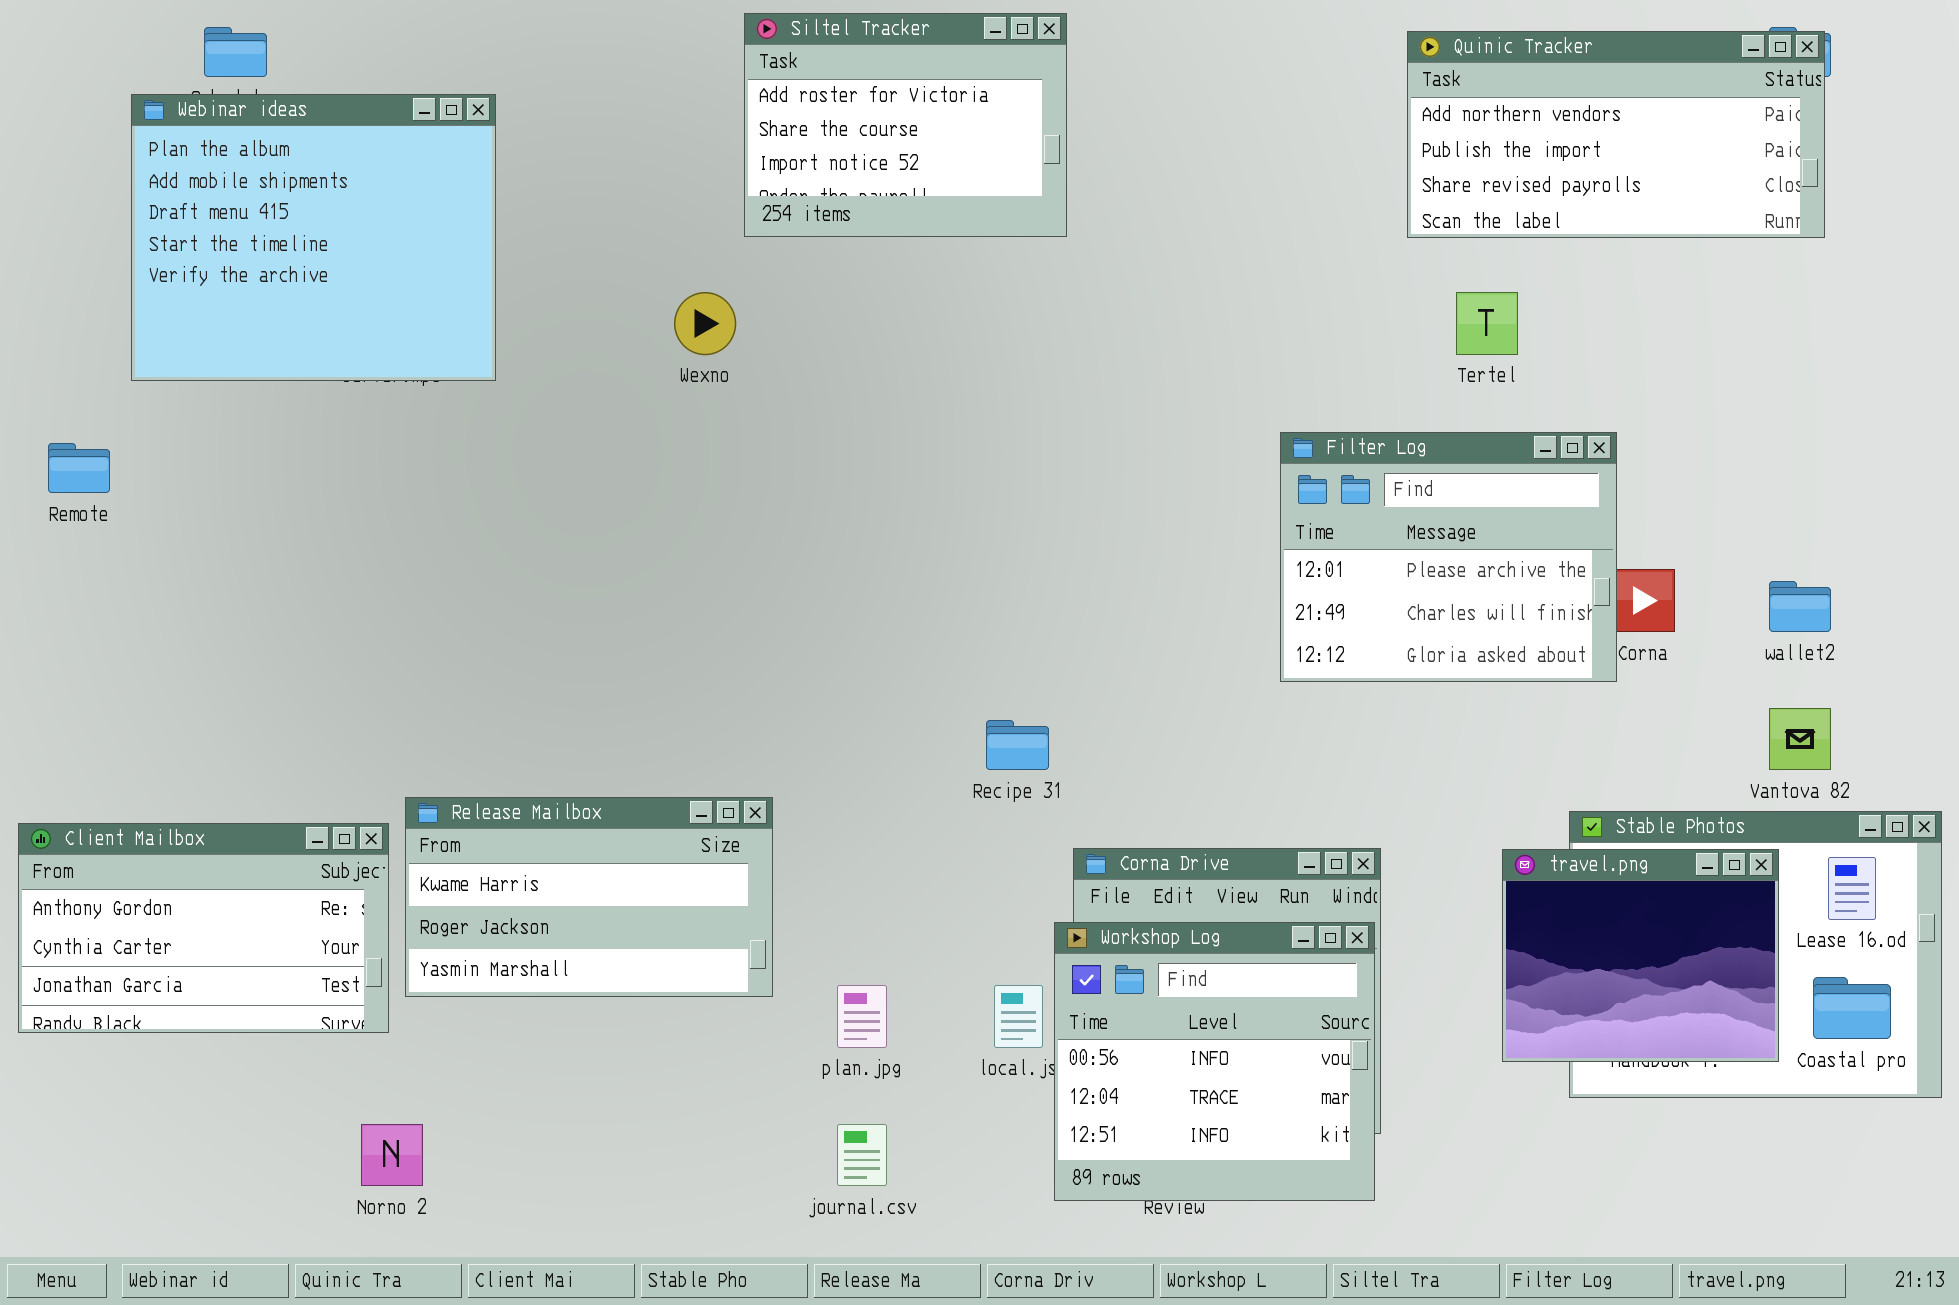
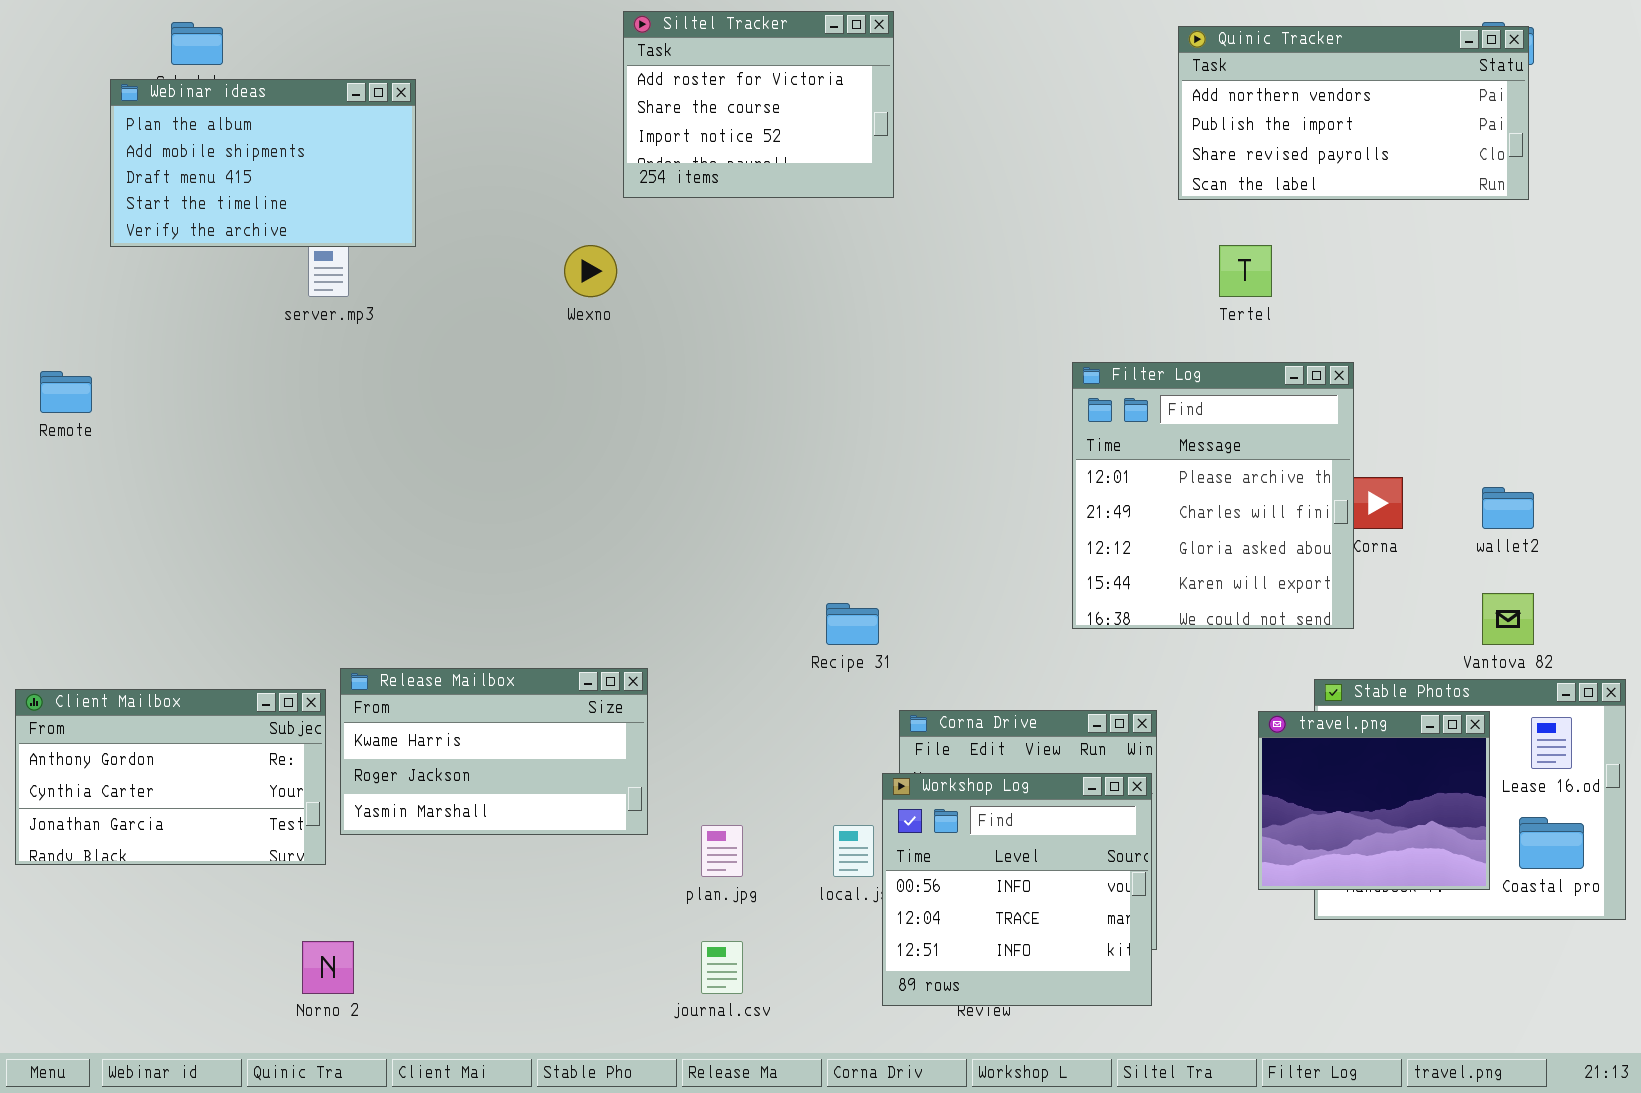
Webinar ideas: [131,94,496,381] -> [110,79,416,247], resized
Filter Log: [1280,432,1617,682] -> [1072,362,1354,629], resized

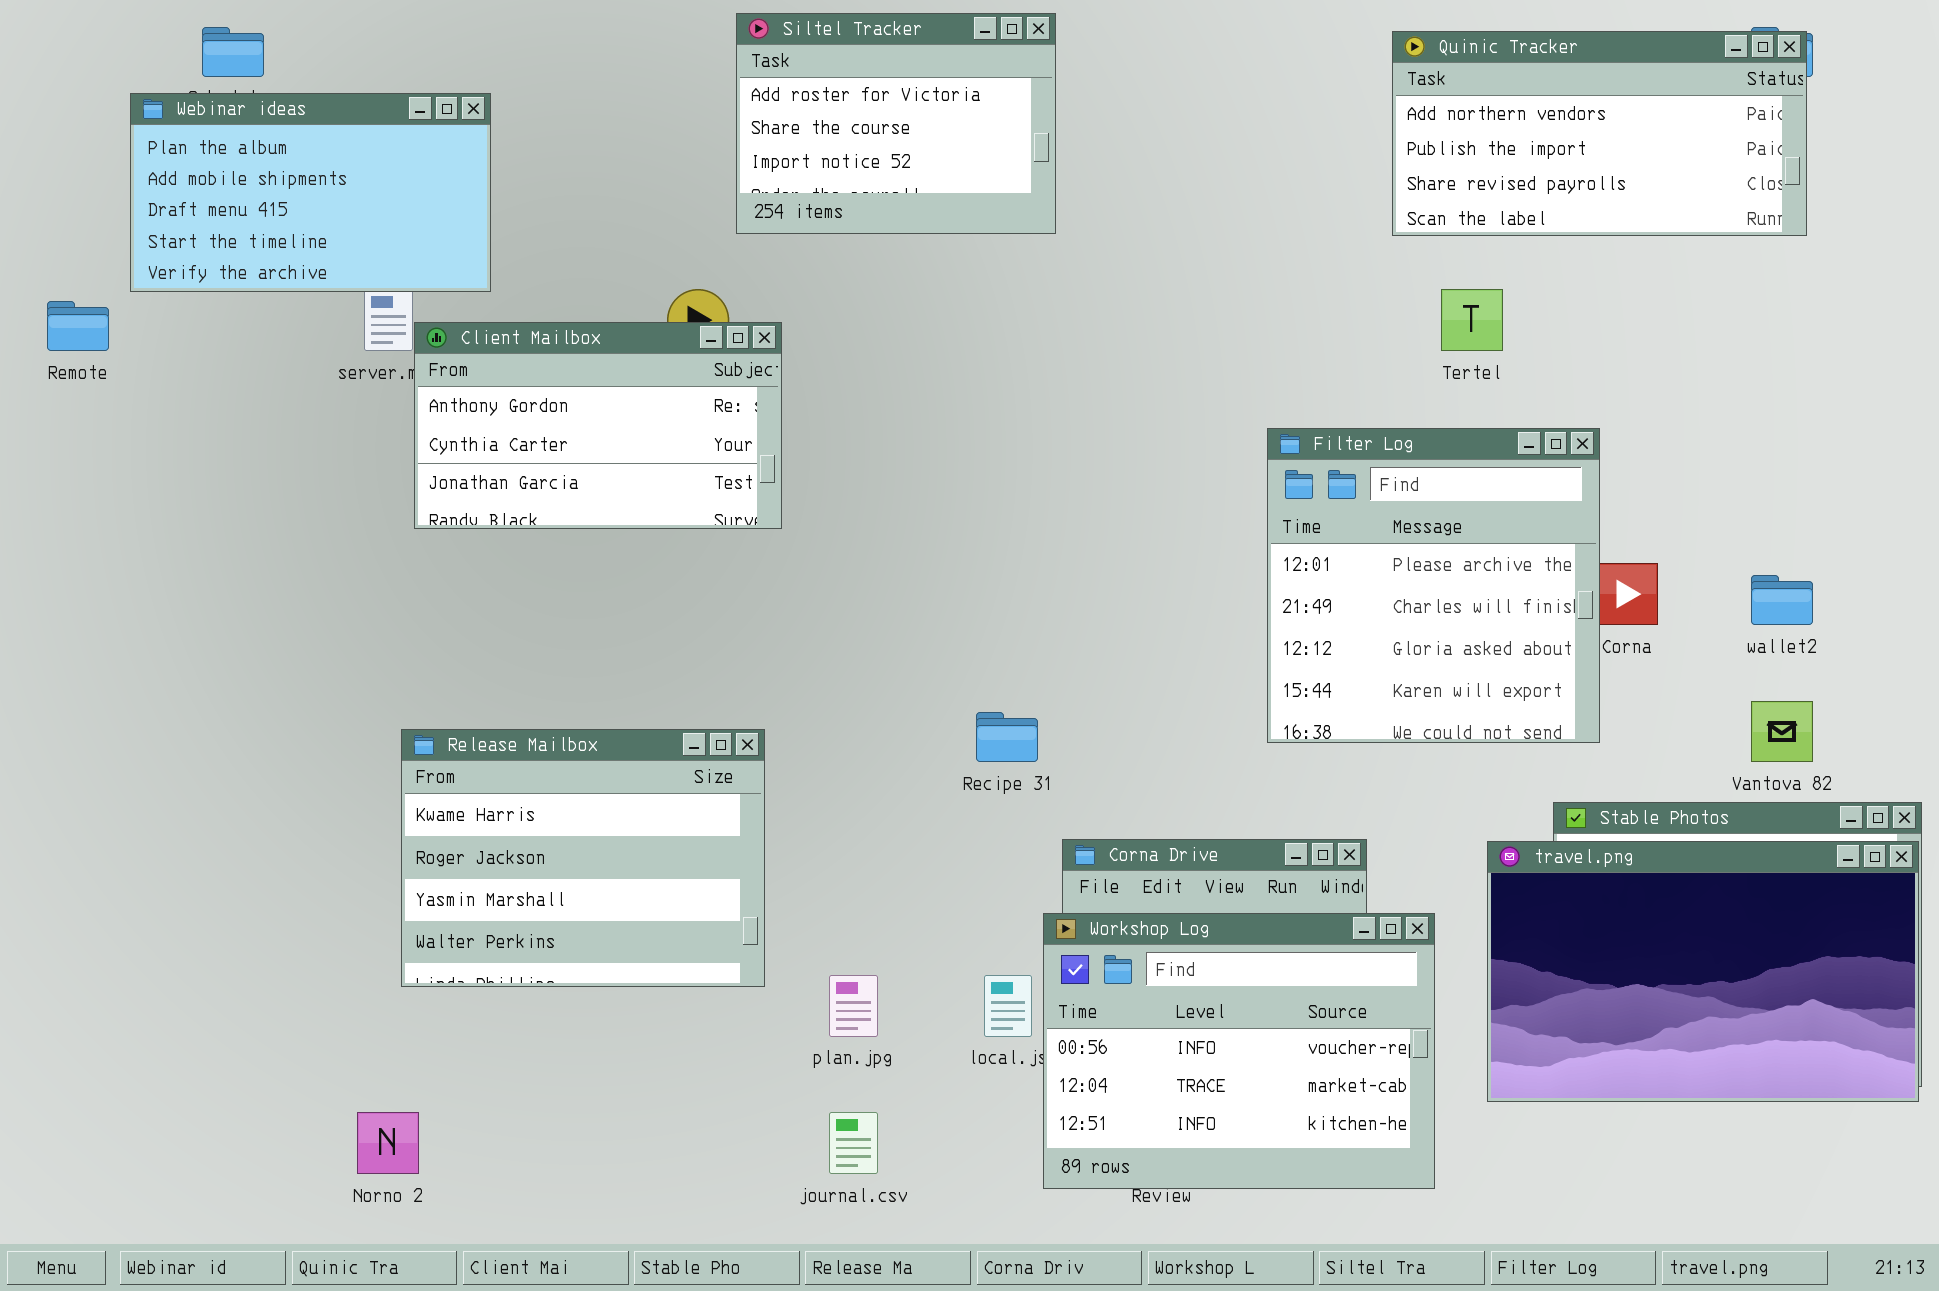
Remote: [40,371,92,413] -> [47,301,109,351], moved
Release Mailbox: [340,668,648,835] -> [401,729,765,987], resized
Client Mailbox: [15,689,326,865] -> [414,322,782,529], moved
travel.png: [1258,711,1490,890] -> [1487,841,1919,1102], resized
Workshop Log: [882,773,1152,1006] -> [1043,913,1435,1189], resized

